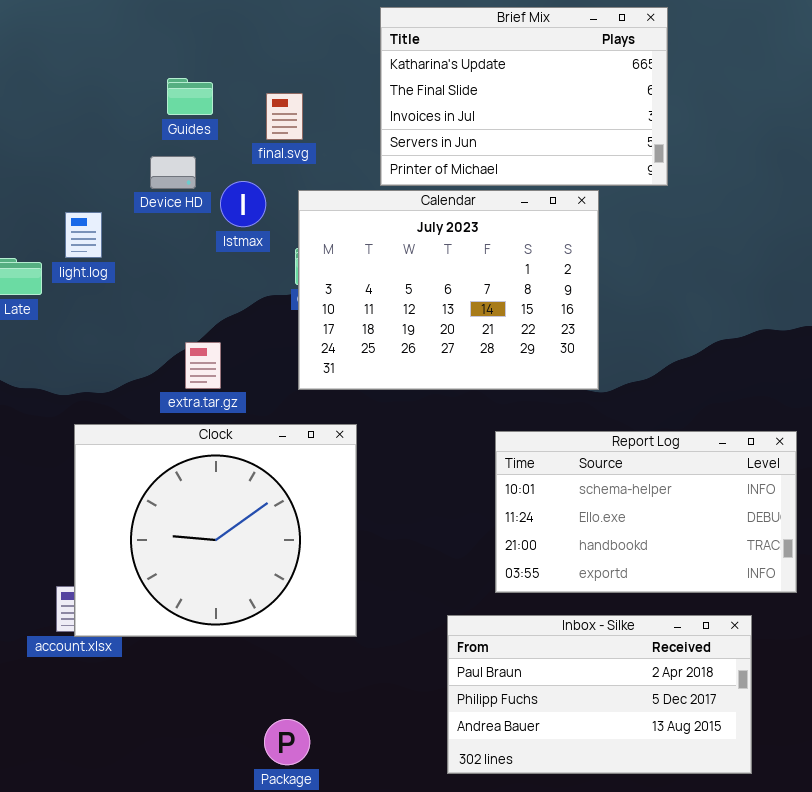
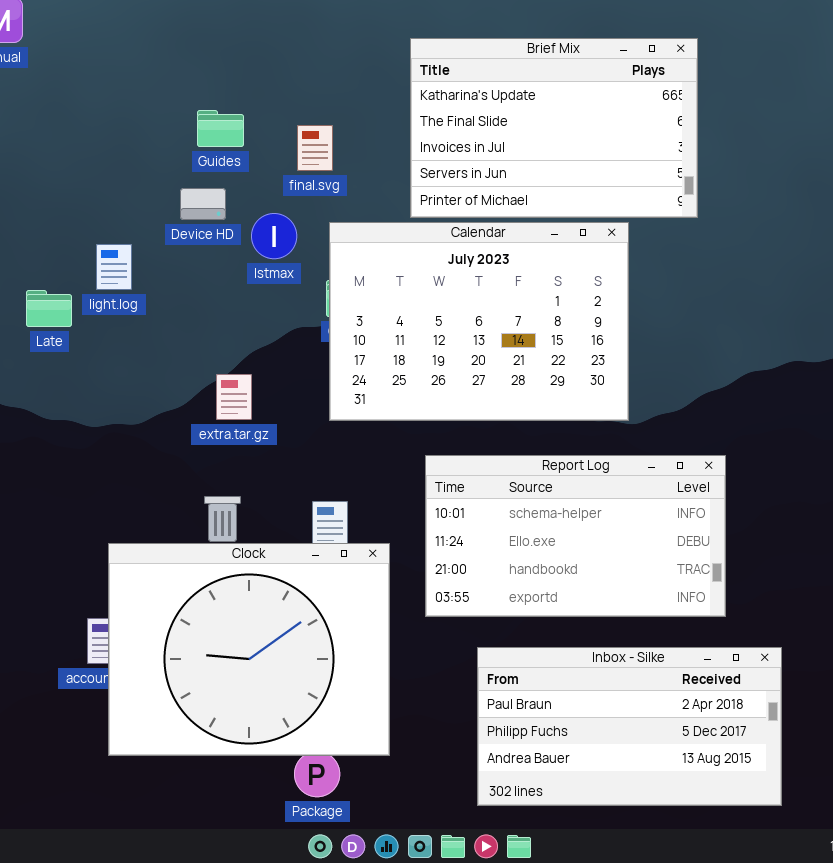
Clock: [74,424,357,637] -> [108,543,390,756], moved
Report Log: [495,431,797,593] -> [425,455,726,617], moved

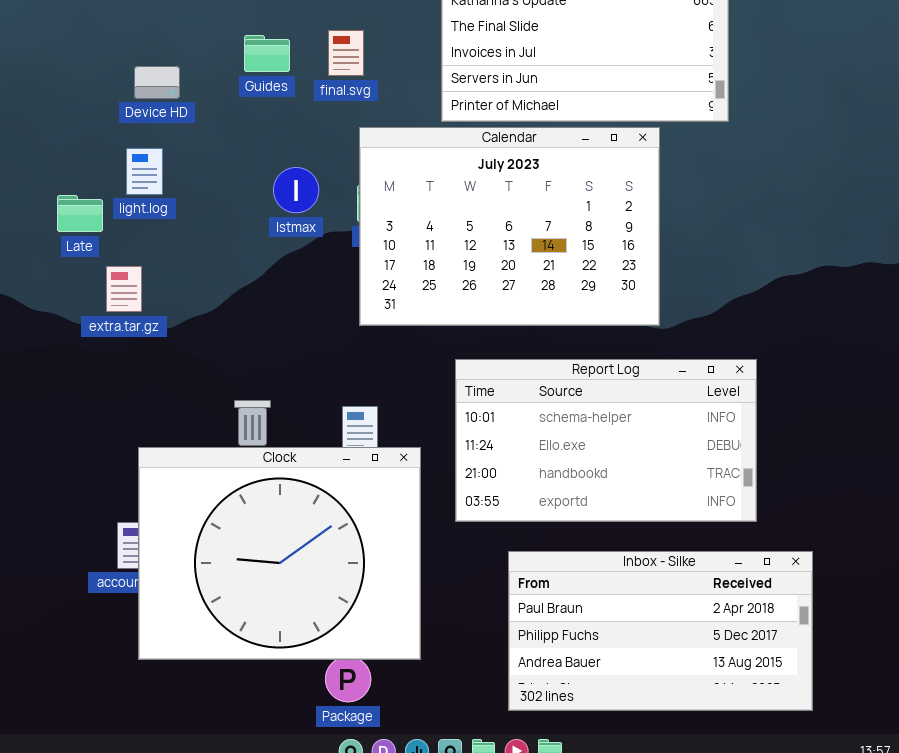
Guides: [197,110,244,147] -> [244,35,290,72], moved
Device HD: [180,188,226,220] -> [134,66,180,99], moved
Istmax: [251,213,297,259] -> [273,167,319,213], moved
extra.tar.gz: [216,374,252,420] -> [106,266,142,312], moved

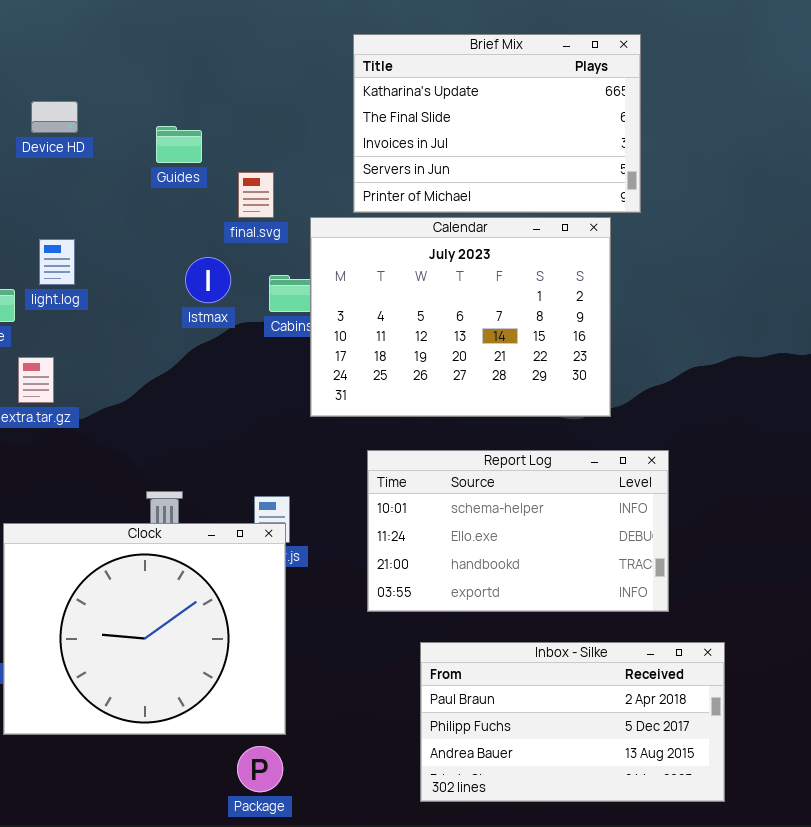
final.svg: [328,30,364,76] -> [238,172,274,218], moved
Device HD: [134,66,180,99] -> [31,101,78,133], moved
Calendar: [359,127,660,326] -> [310,217,611,417], moved
Clock: [138,447,421,660] -> [3,523,286,735], moved

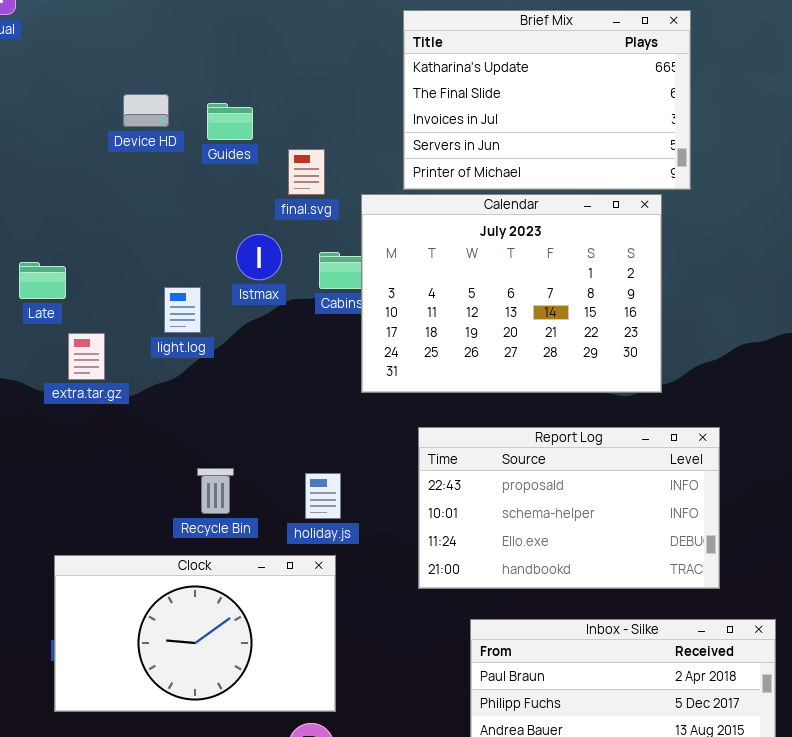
Device HD: [31,101,78,133] -> [123,94,169,127], moved
light.log: [39,239,75,285] -> [164,287,201,333], moved
Report Log: [367,450,669,612] -> [418,427,720,589], scrolled up 1 row
Clock: [3,523,286,735] -> [54,555,336,712], resized

